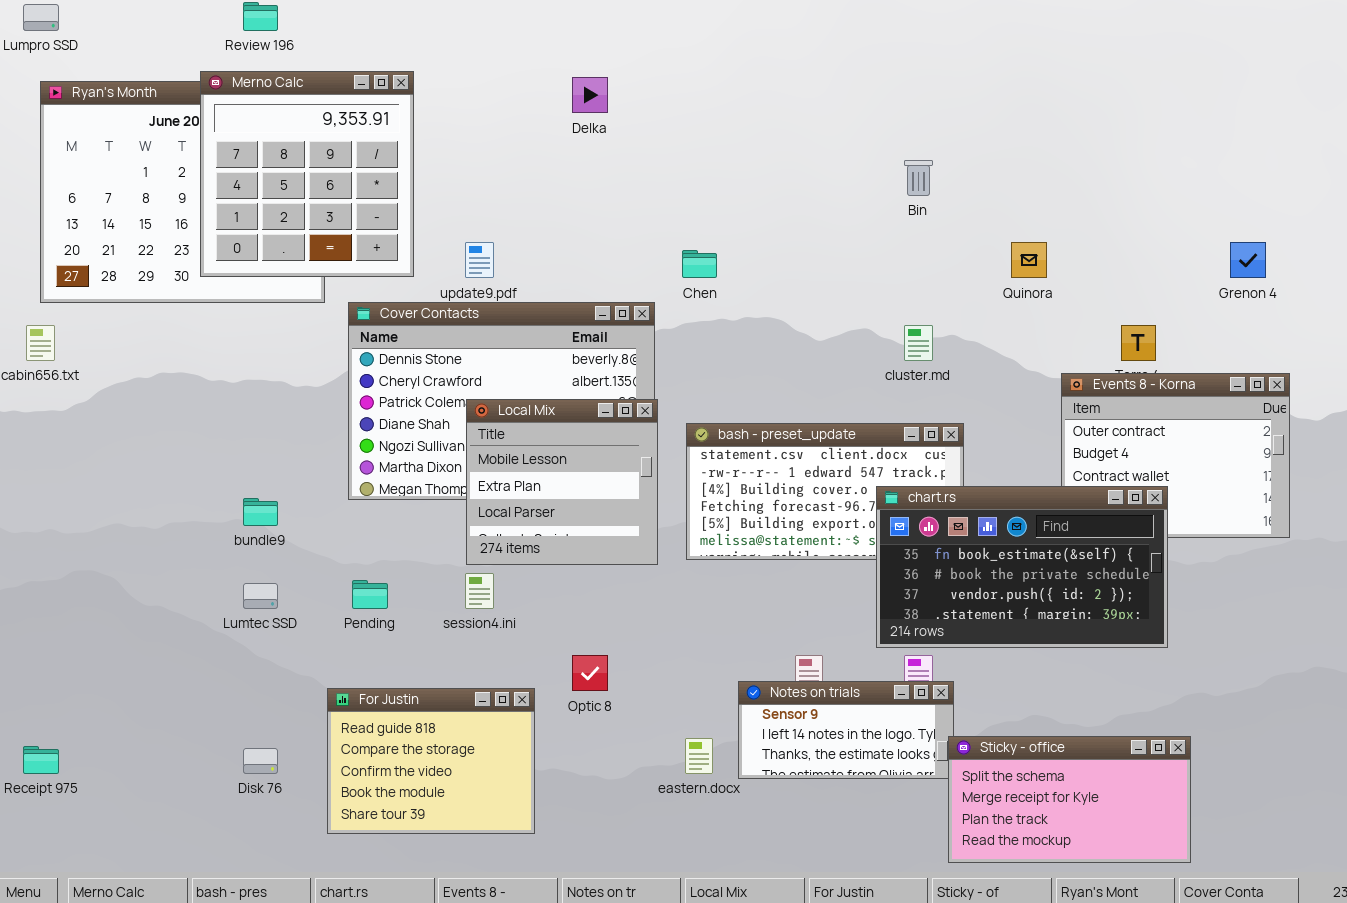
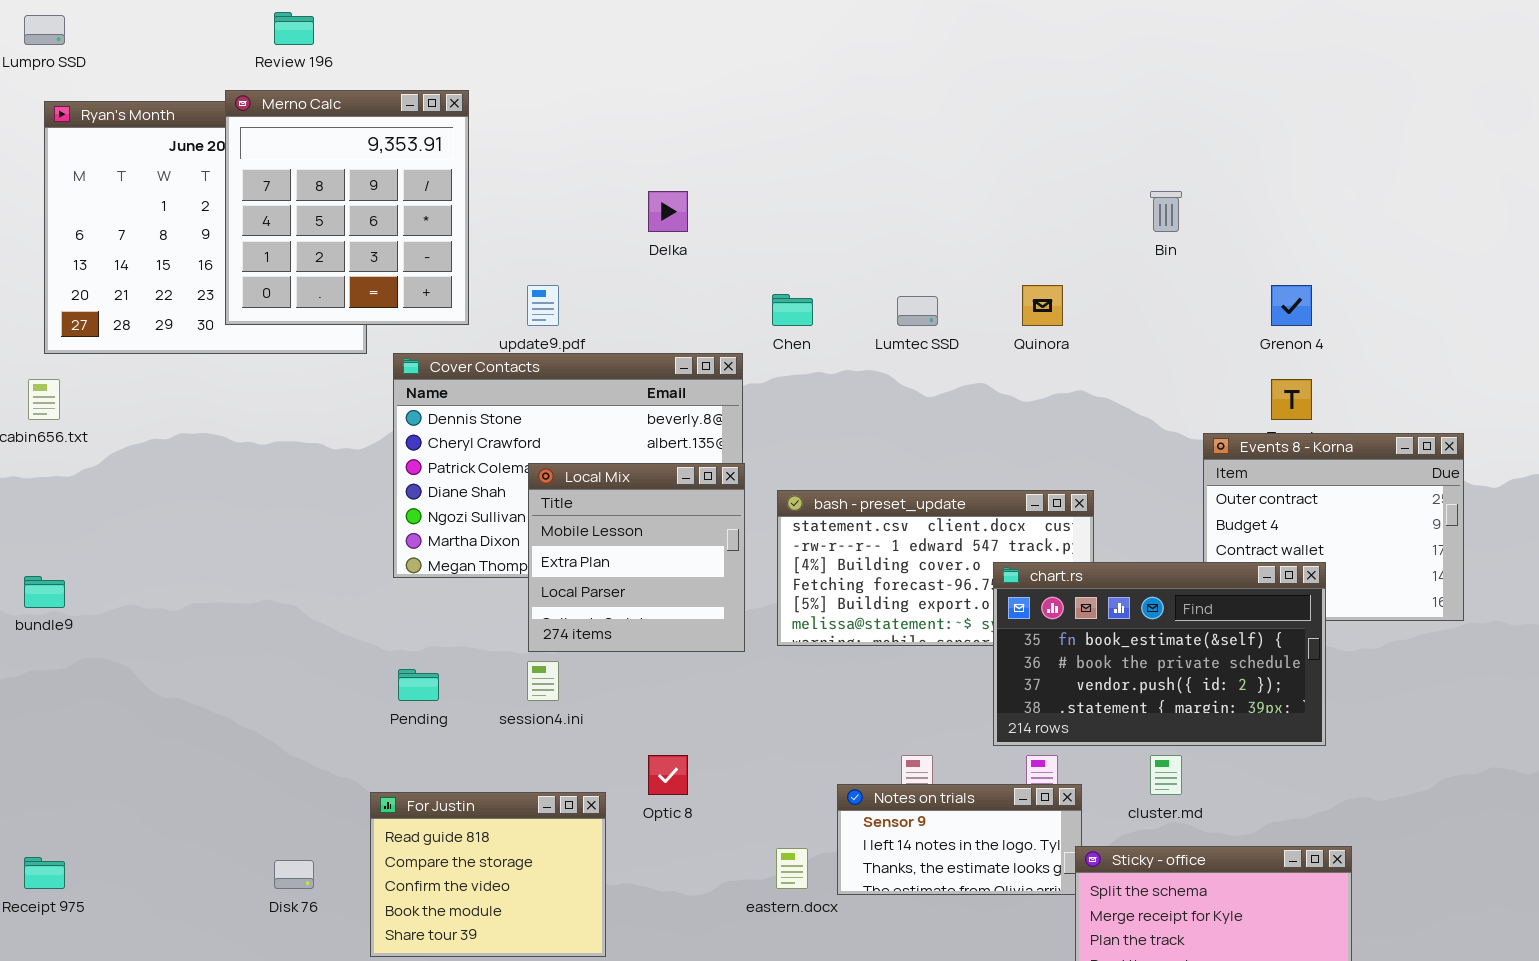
Delka: [572,77,608,113] -> [648,191,688,232], moved
Bin: [904,160,933,196] -> [1150,191,1182,232], moved
Quinora: [1011,242,1047,278] -> [1022,285,1063,326], moved
Grenon 4: [1230,242,1266,278] -> [1271,285,1312,326], moved
cluster.md: [904,325,933,361] -> [1150,755,1182,795], moved
bundle9: [243,498,278,526] -> [24,576,65,608], moved
Lumtec SSD: [243,583,278,609] -> [897,296,938,326], moved

